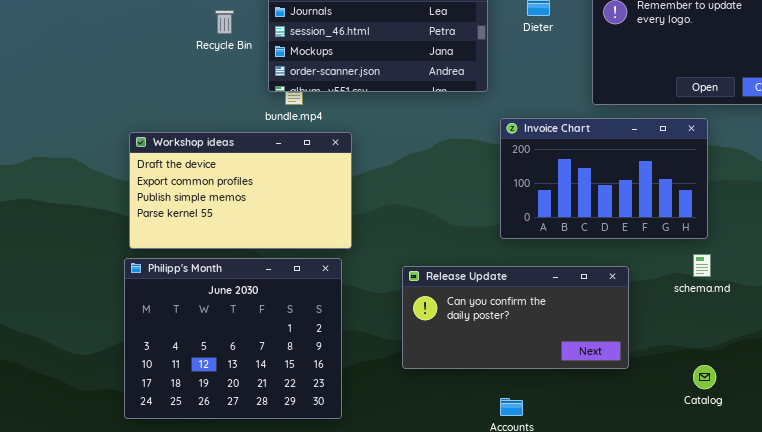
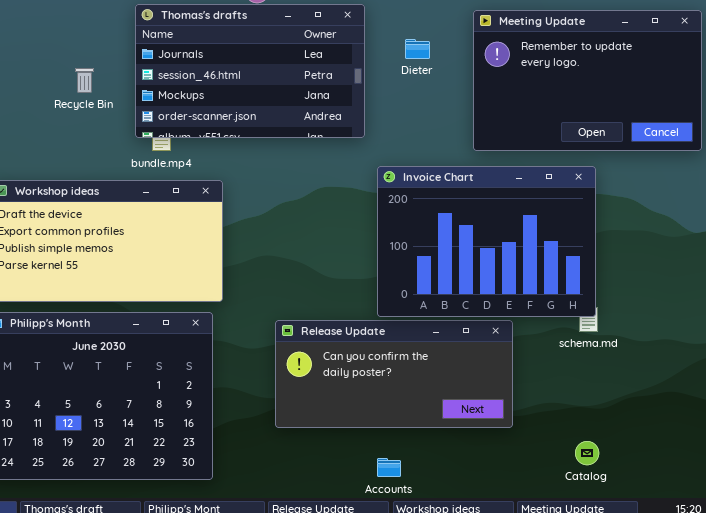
Recycle Bin: [215,10,234,34] -> [75,68,94,93], moved
Invoice Chart: [500,118,708,239] -> [377,166,596,317], resized
Catalog: [693,365,716,389] -> [575,441,599,465], moved

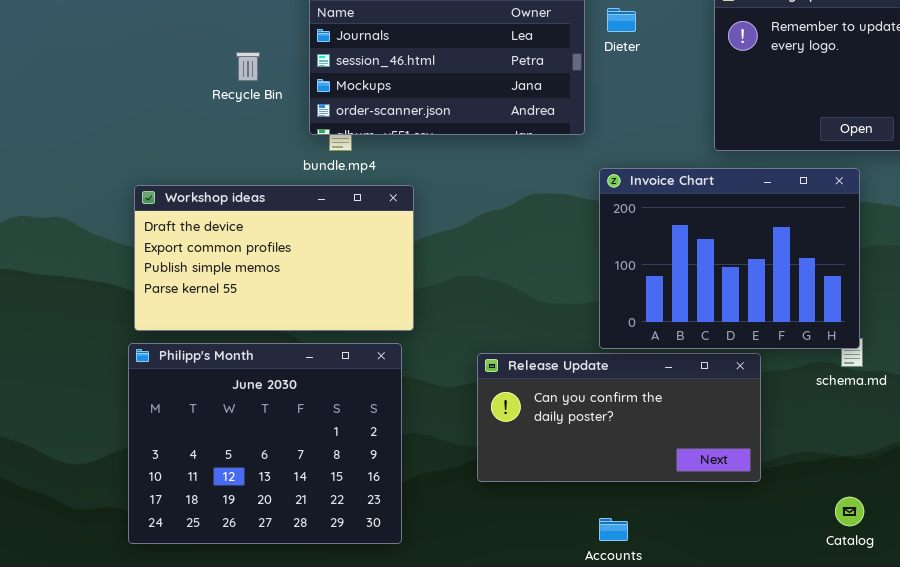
Dieter: [405,39,430,59] -> [607,8,636,32], moved

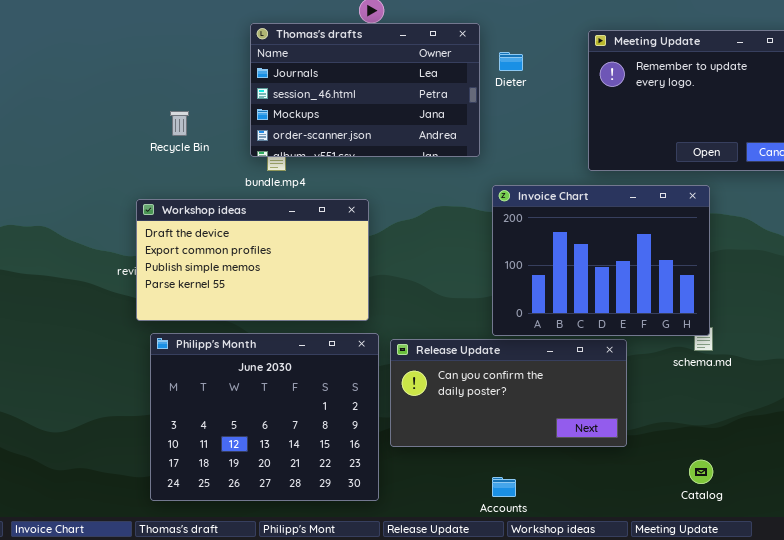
Recycle Bin: [236,52,260,81] -> [170,111,189,136], moved
Workshop ideas: [134,185,414,331] -> [136,199,369,321], moved
Philipp's Month: [128,343,402,544] -> [150,333,379,501], moved

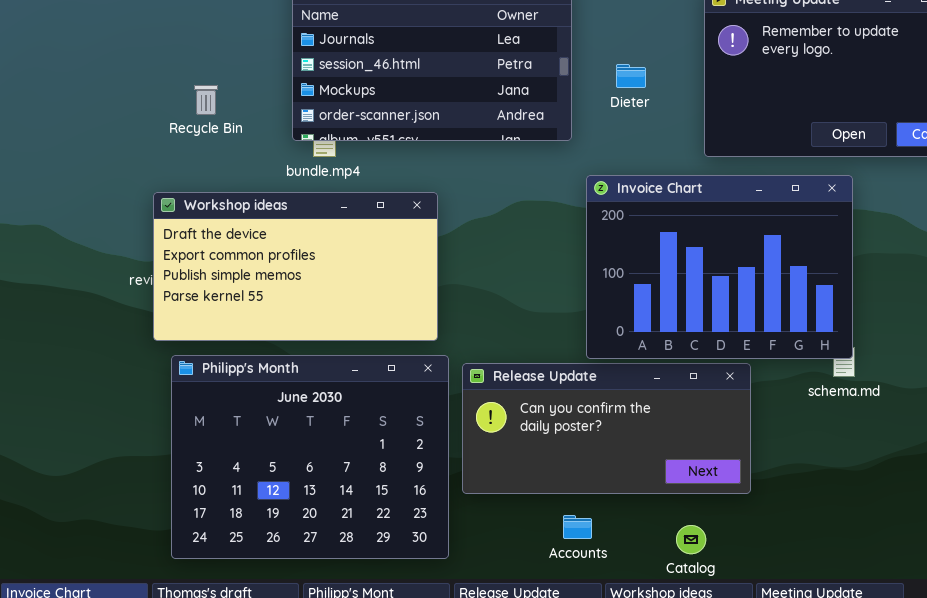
Dieter: [499,52,523,71] -> [616,64,646,88], moved
Catalog: [689,460,713,484] -> [676,525,706,554], moved
Accounts: [492,477,516,497] -> [563,515,592,539], moved

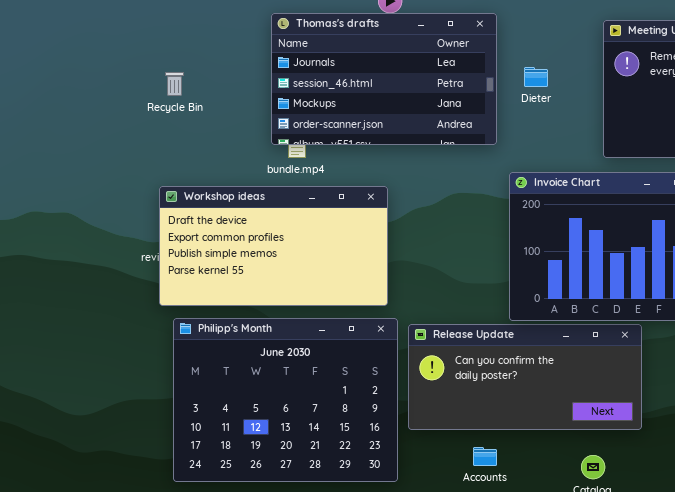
Dieter: [616,64,646,88] -> [524,67,548,87], moved
Recycle Bin: [194,85,218,115] -> [165,72,184,96], moved
Accounts: [563,515,592,539] -> [473,447,497,466], moved

